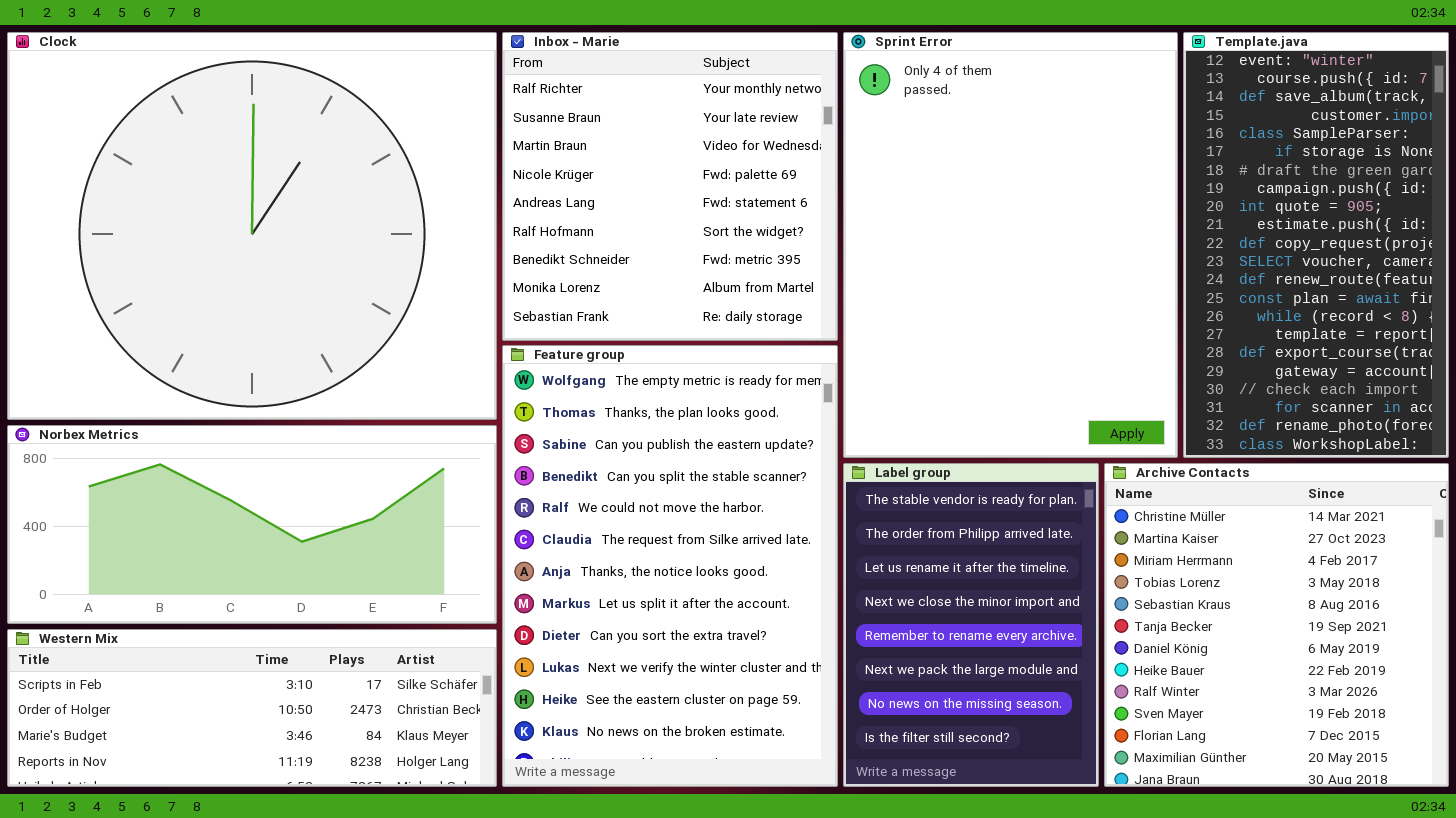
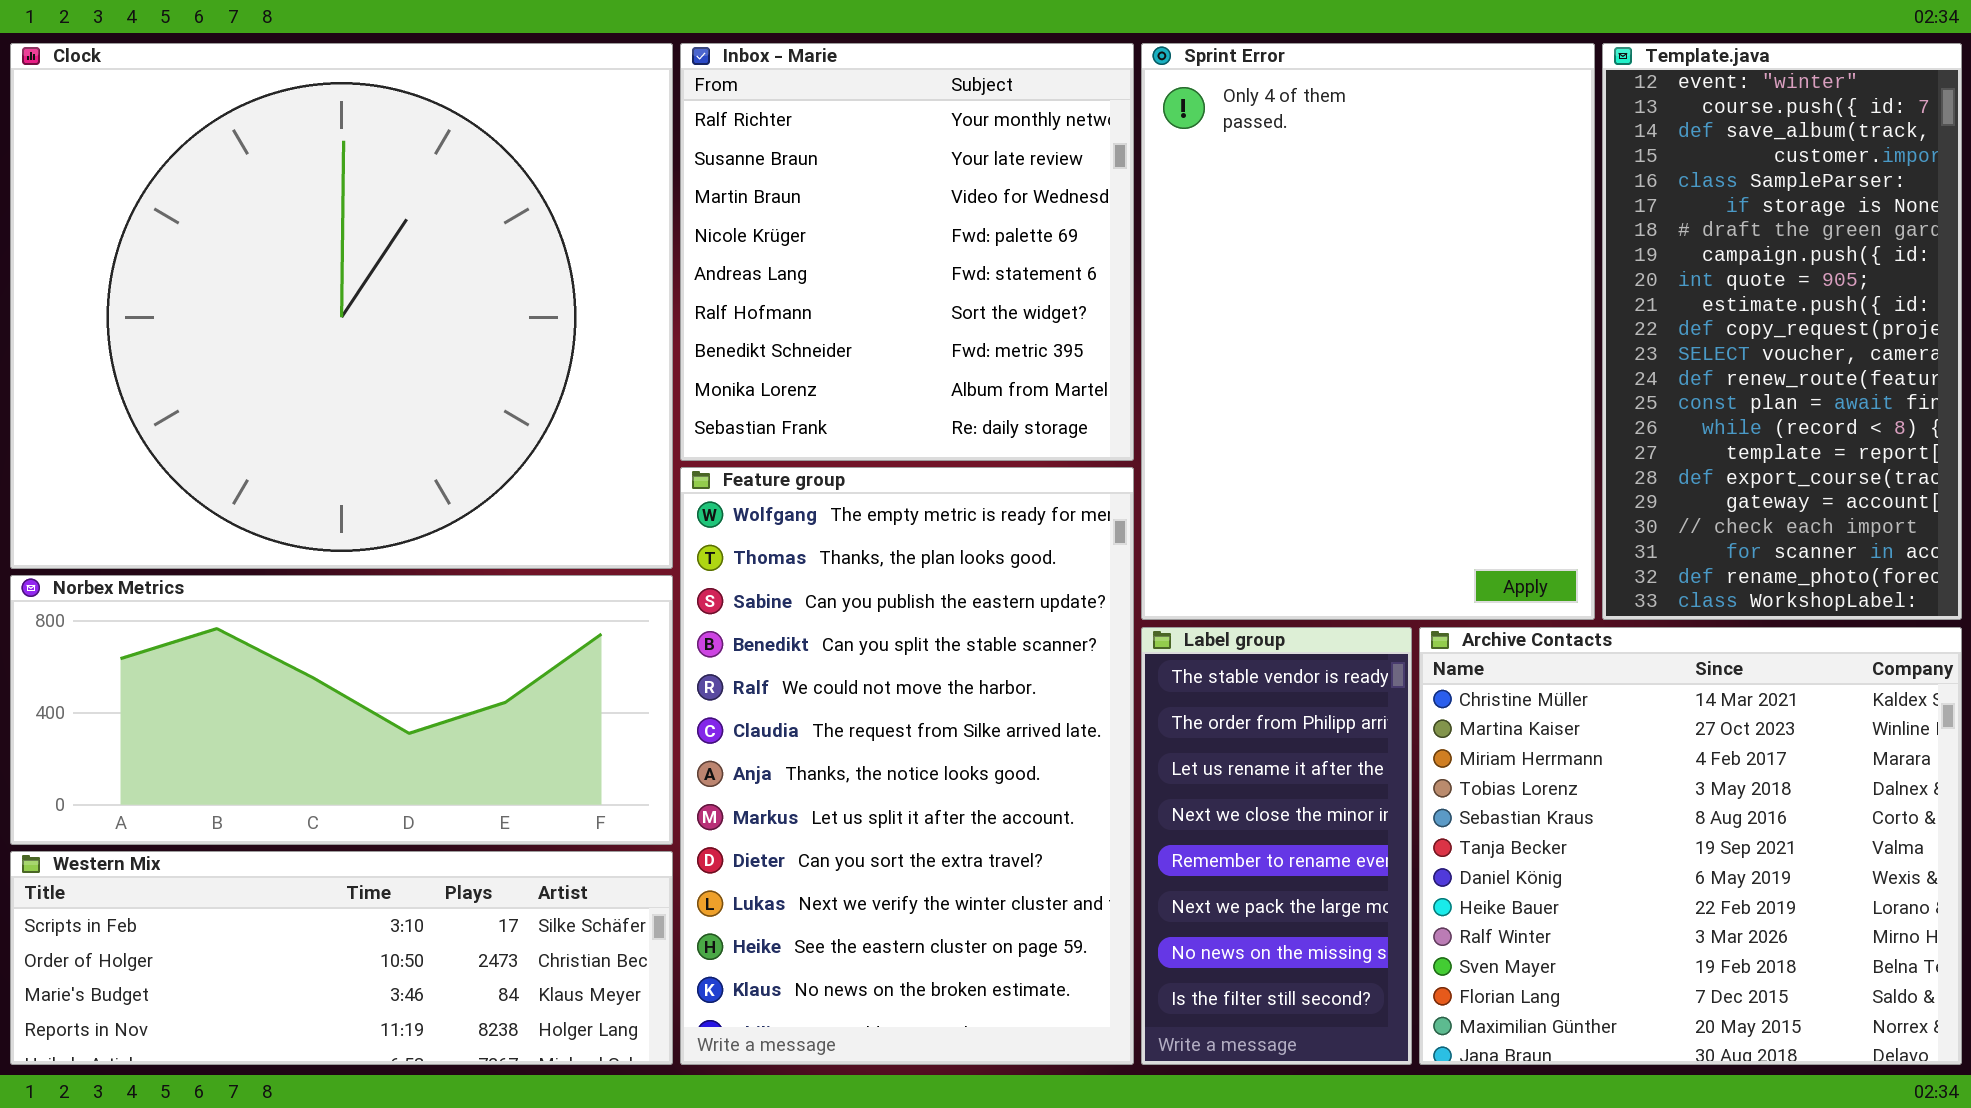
Label group: [843,463,1099,787] -> [1141,627,1412,1065], resized
Archive Contacts: [1104,463,1449,787] -> [1419,627,1962,1065], resized

